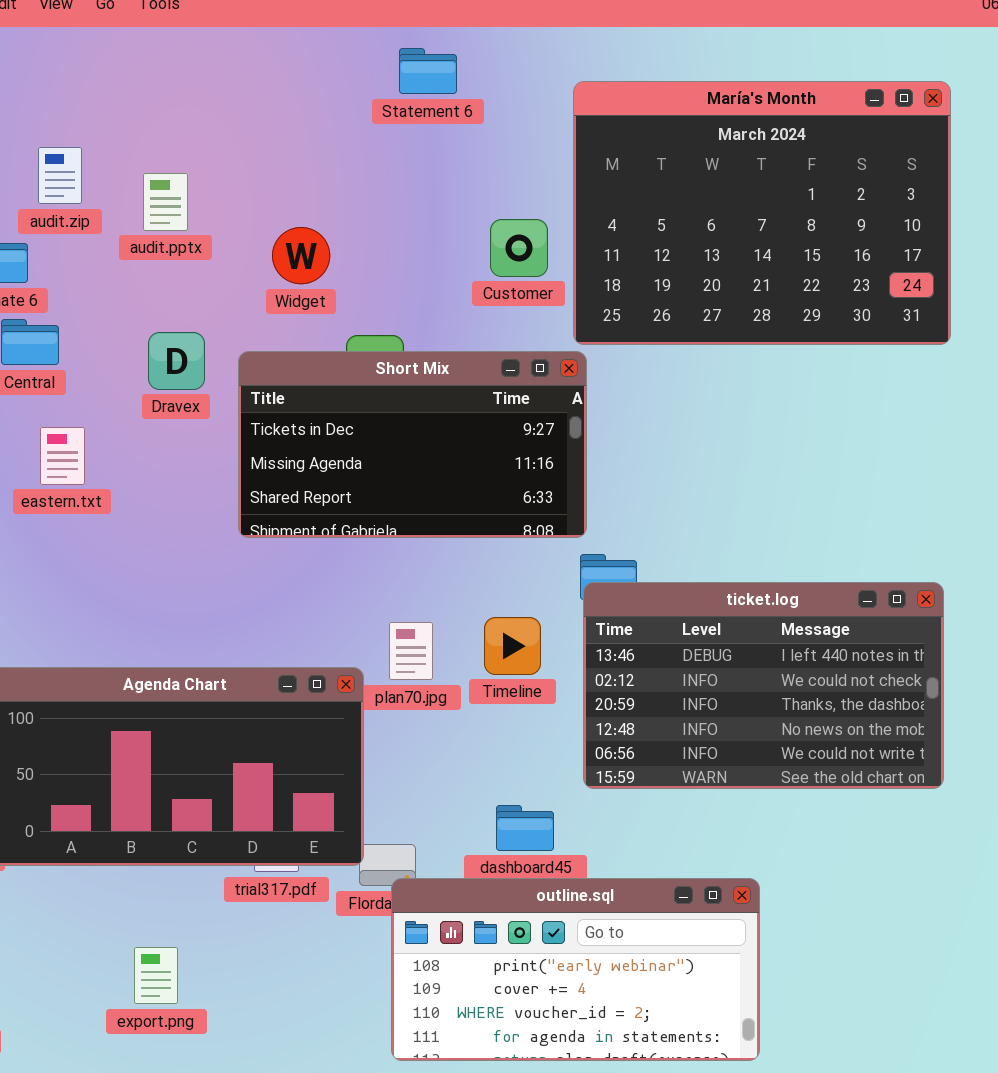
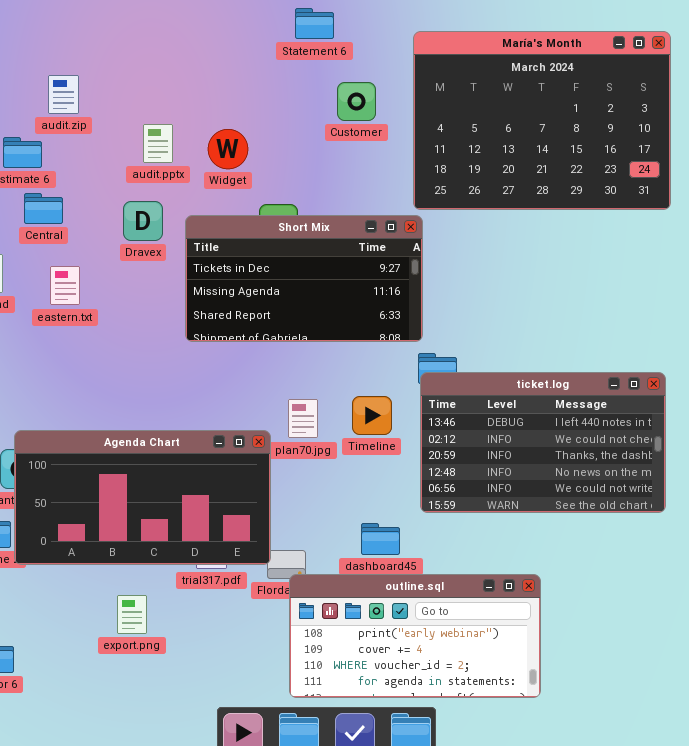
audit.pptx: [143,173,188,231] -> [143,124,173,163], moved
Customer: [490,219,548,277] -> [337,82,376,121], moved
export.png: [134,947,178,1004] -> [117,595,147,634], moved

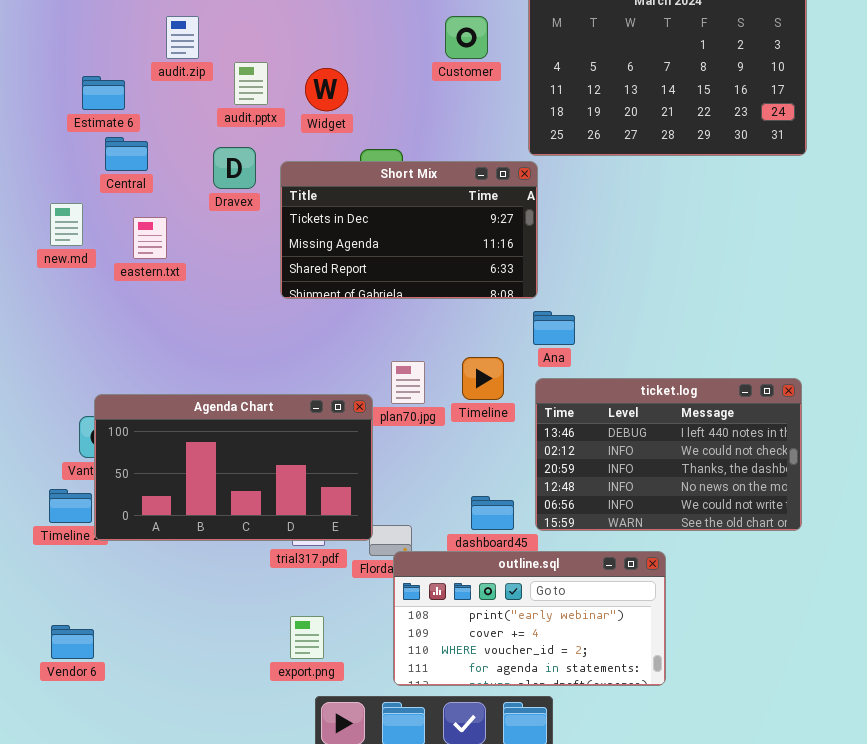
audit.zip: [48,75,79,114] -> [166,16,199,59], moved
ticket.log: [420,372,666,513] -> [535,378,802,531], moved
export.png: [117,595,147,634] -> [290,616,324,659], moved

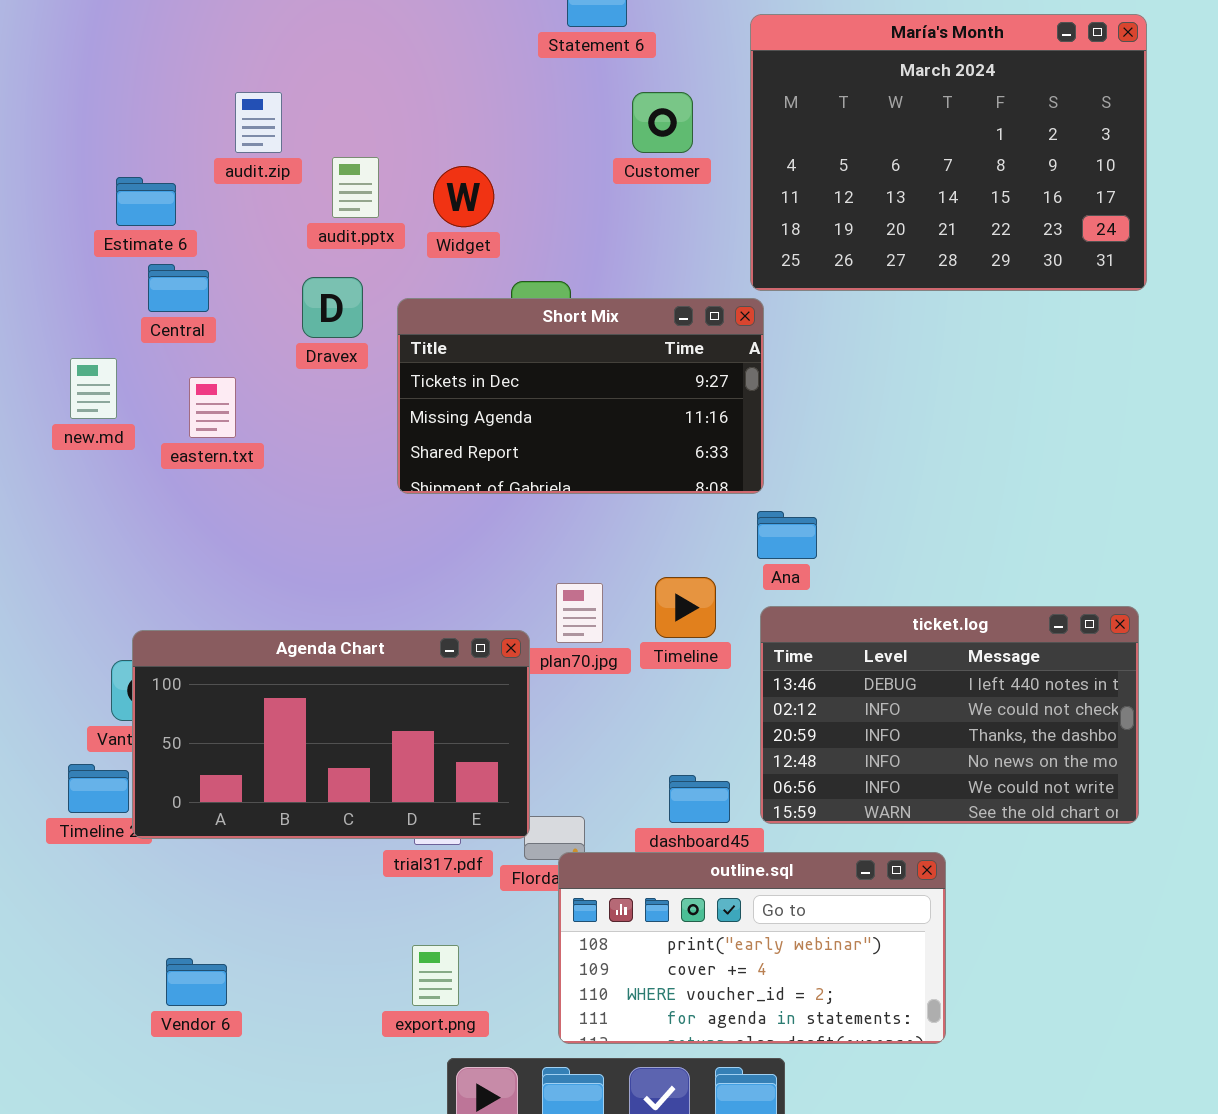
Vendor 6: [51,625,94,659] -> [166,958,227,1006], moved

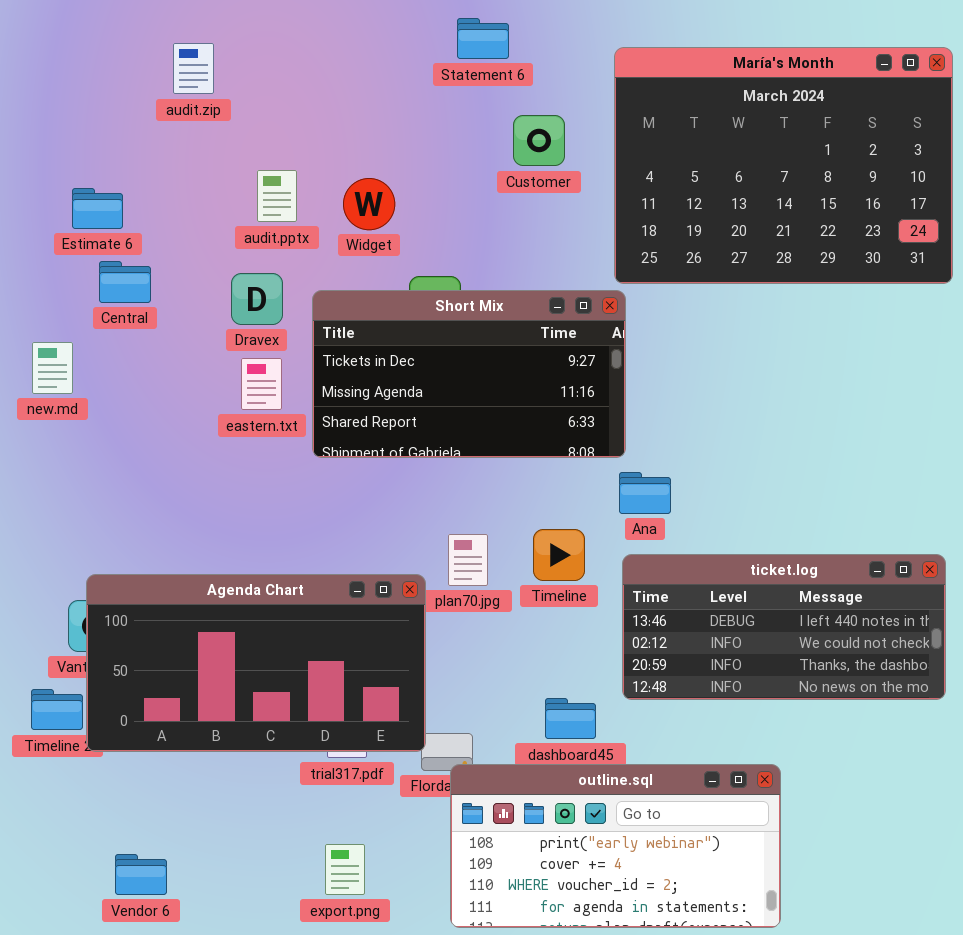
audit.zip: [235,92,282,153] -> [173,43,214,94], moved
eastern.txt: [189,377,236,438] -> [241,358,282,410], moved
ticket.log: [760,606,1139,824] -> [622,554,946,700], resized

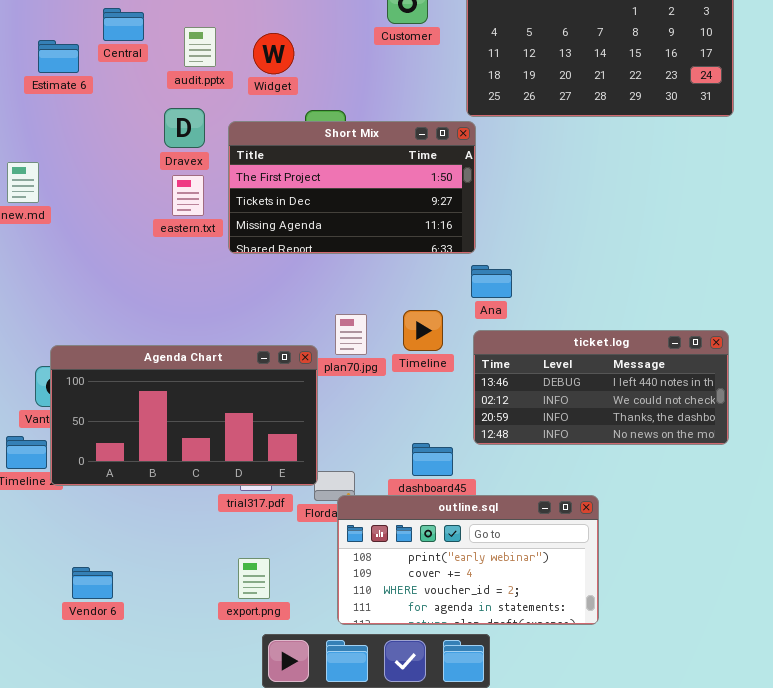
Central: [99,261,151,303] -> [103,8,144,41], moved
Short Mix: [312,290,626,458] -> [228,121,476,254], scrolled up 1 row

